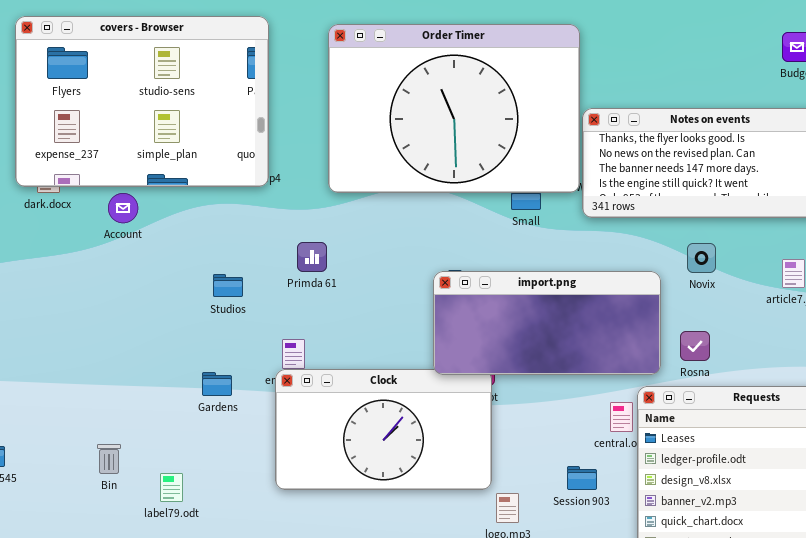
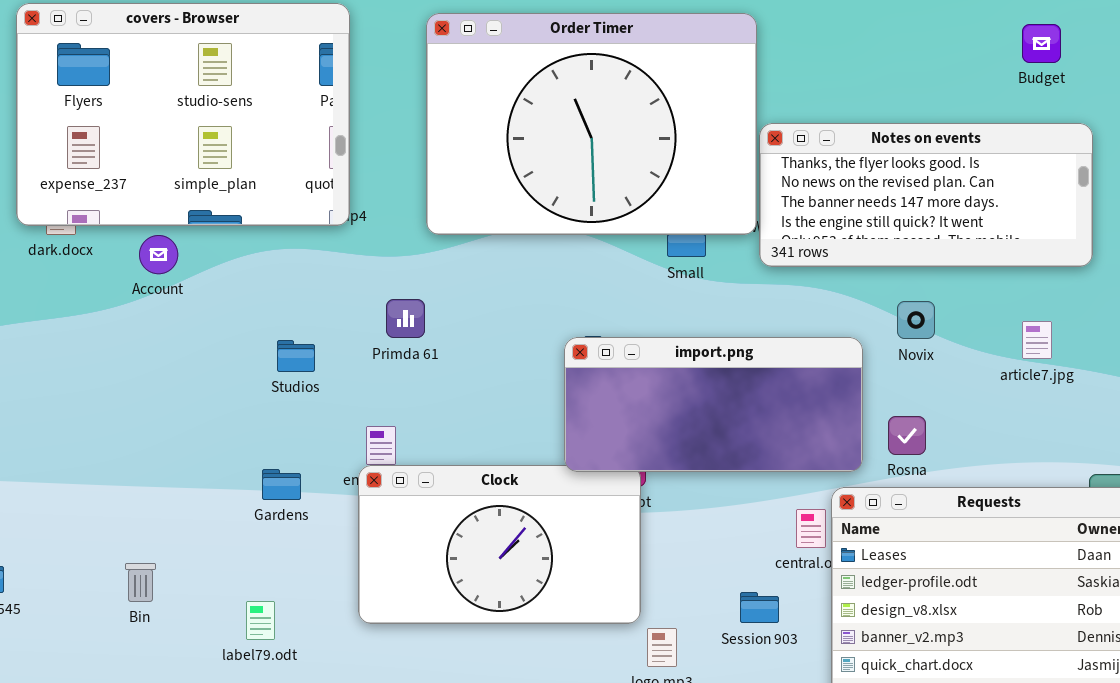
label79.odt: [160,473,183,502] -> [246,601,275,640], moved

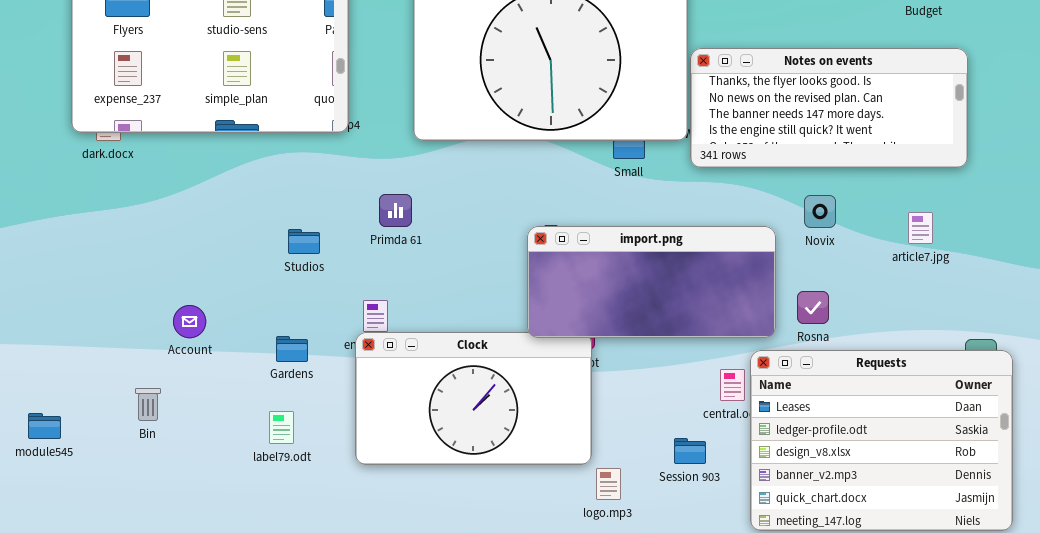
Account: [139,235,178,274] -> [173,305,206,338], moved
Bin: [125,563,156,602] -> [135,388,161,421], moved
label79.odt: [246,601,275,640] -> [269,411,294,444], moved

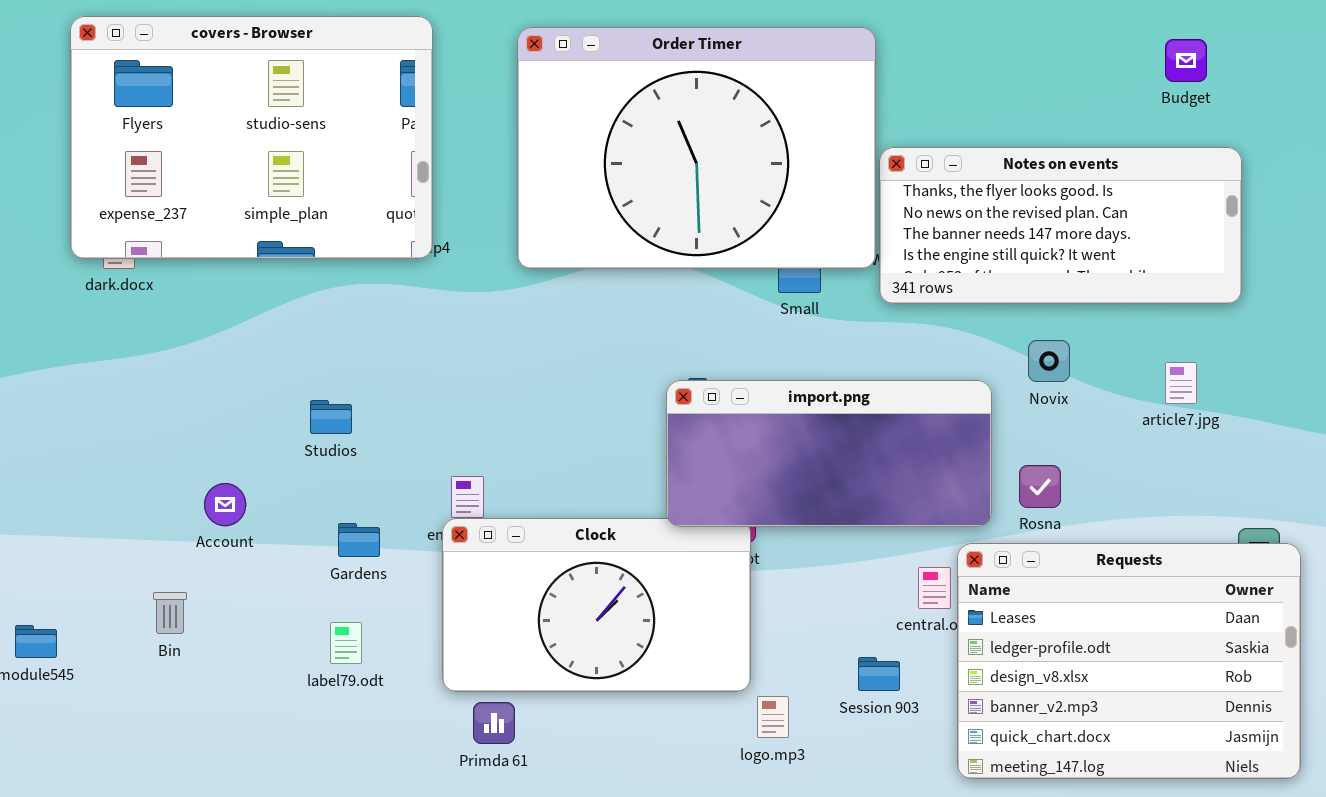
Primda 61: [379,194,412,227] -> [473,702,515,744], moved
Studios: [288,229,320,254] -> [310,400,352,434], moved

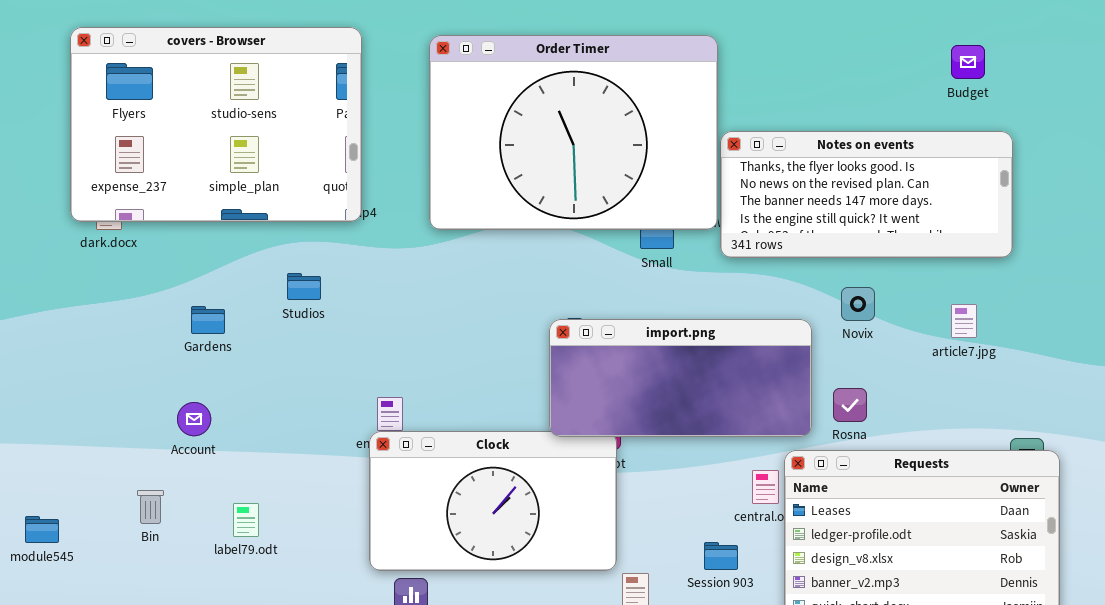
Studios: [310,400,352,434] -> [287,273,321,300], moved
Gardens: [338,523,380,557] -> [191,306,225,334], moved
label79.odt: [330,622,362,664] -> [233,503,259,537], moved

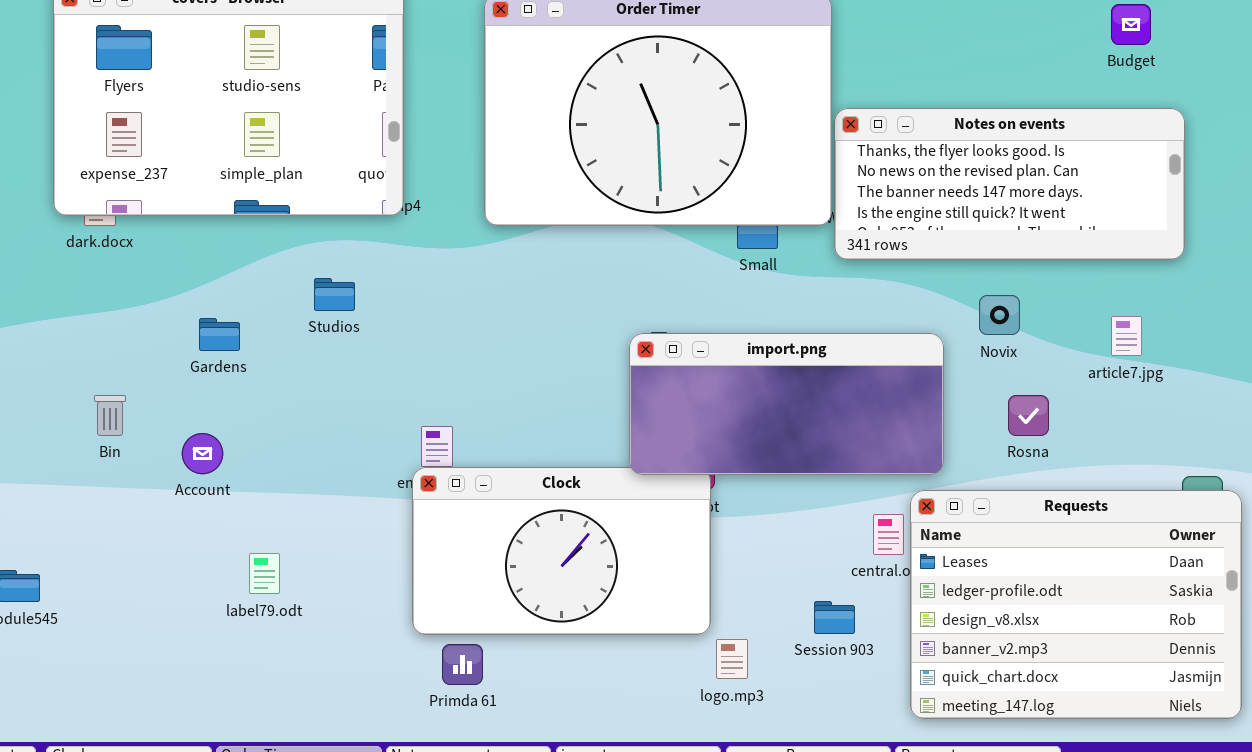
Rosna: [833,388,867,422] -> [1008,395,1049,436], moved
Bin: [137,490,164,524] -> [94,395,126,436], moved

